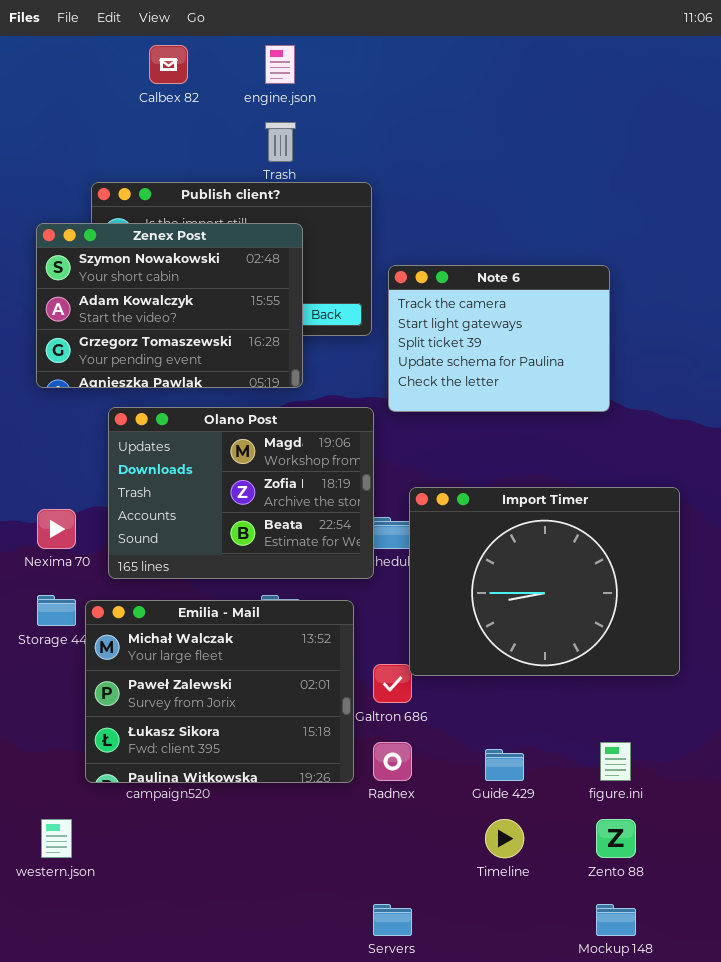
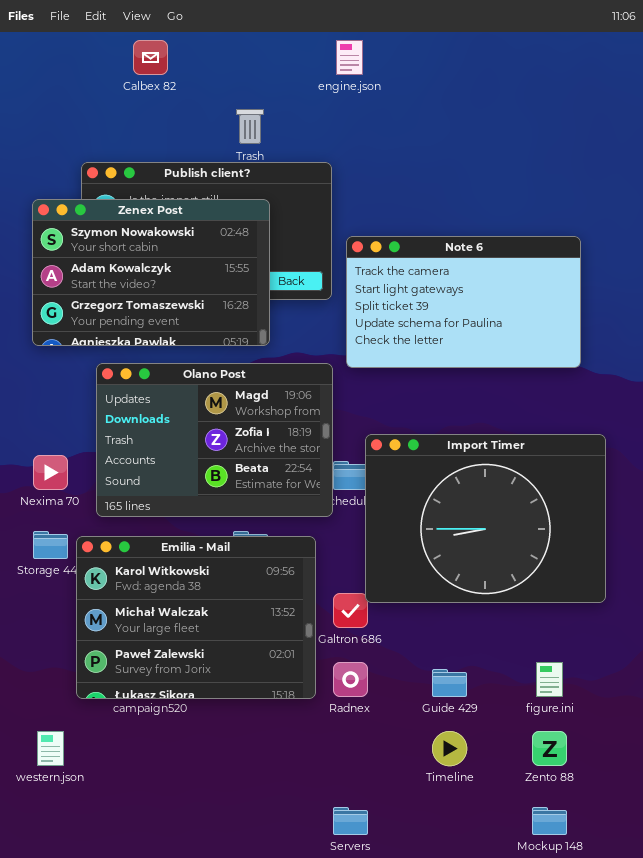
engine.json: [265,45,295,84] -> [336,40,363,75], moved
Note 6: [388,265,610,412] -> [346,236,581,368], resized
Emilia - Mail: [85,600,354,783] -> [76,536,316,699], scrolled up 1 row

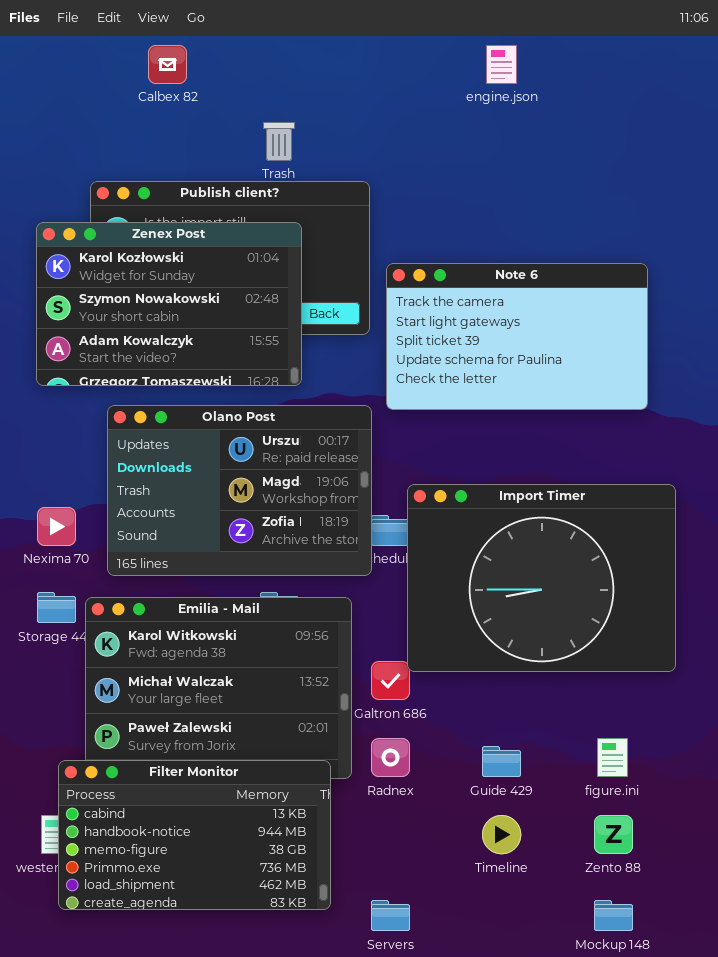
engine.json: [336,40,363,75] -> [486,45,517,84], moved
Zenex Post: [32,199,270,346] -> [36,222,302,386], scrolled up 1 row
Olano Post: [96,363,333,517] -> [107,405,372,576], scrolled up 1 row
Filter Monitor: none -> [58,760,331,910], opened

